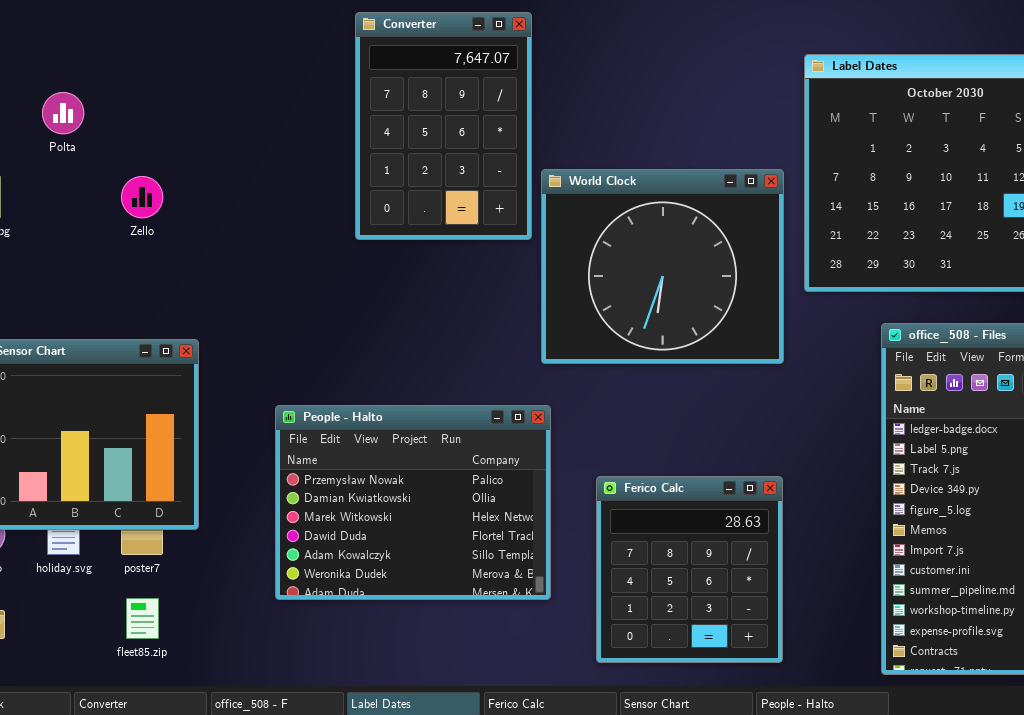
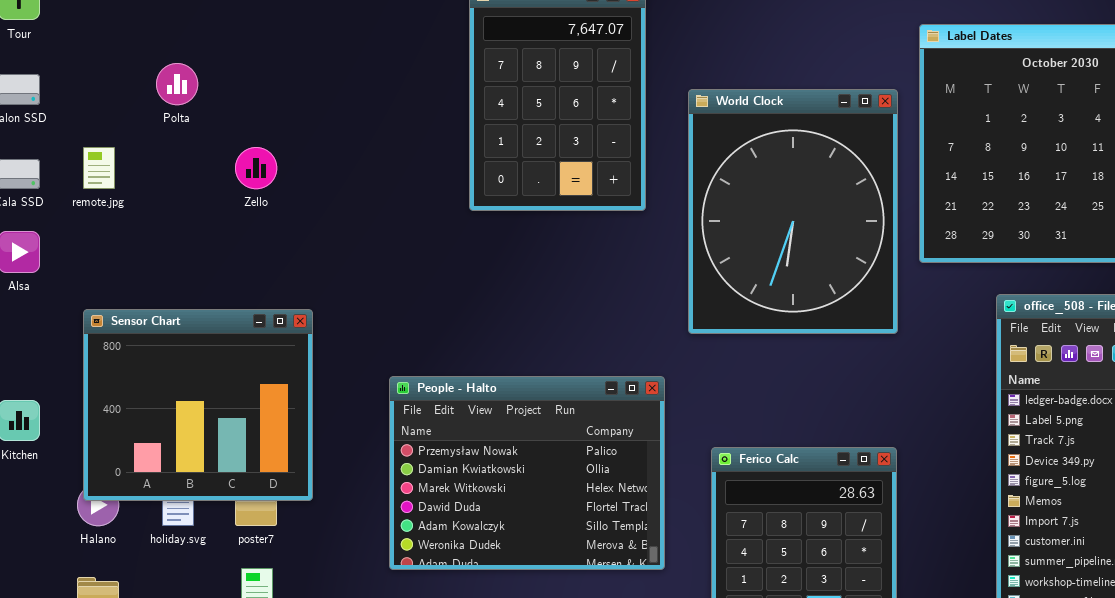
World Clock: [541,169,784,364] -> [688,89,898,334], resized

